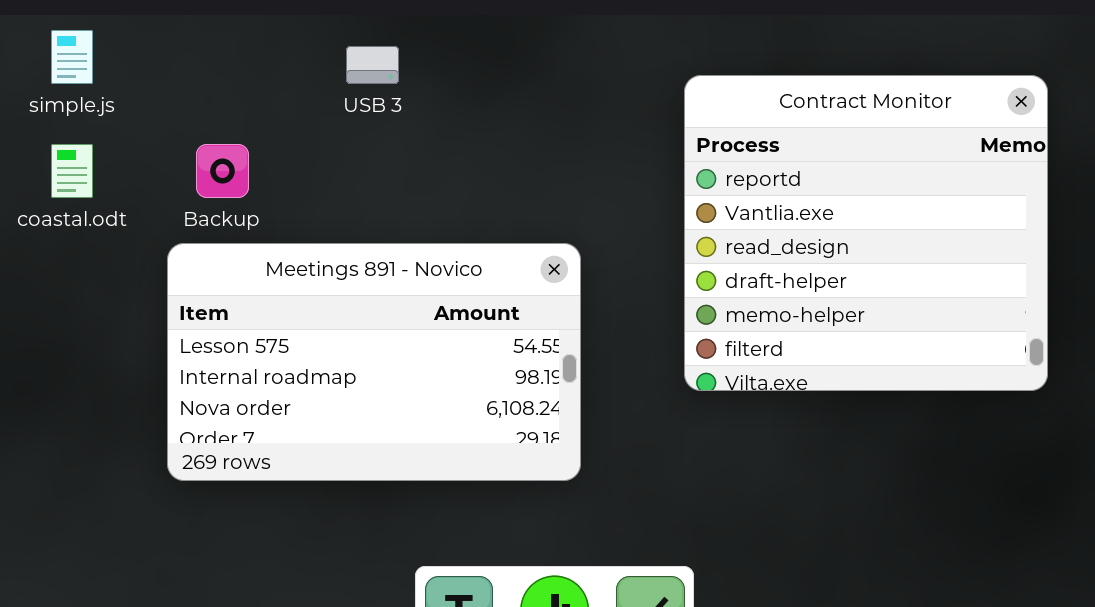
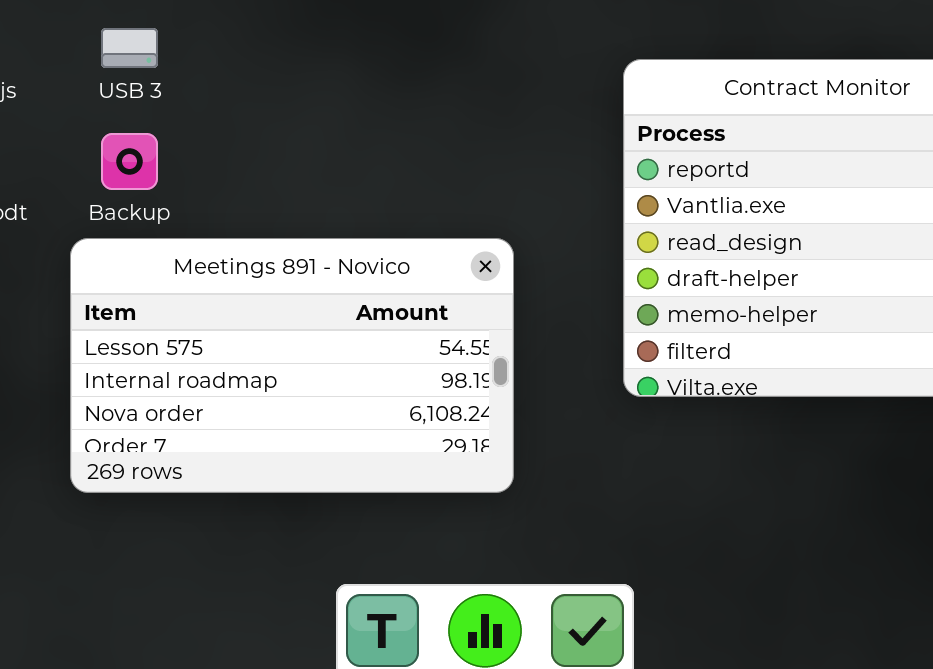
USB 3: [346,46,399,84] -> [101,28,158,68], moved

